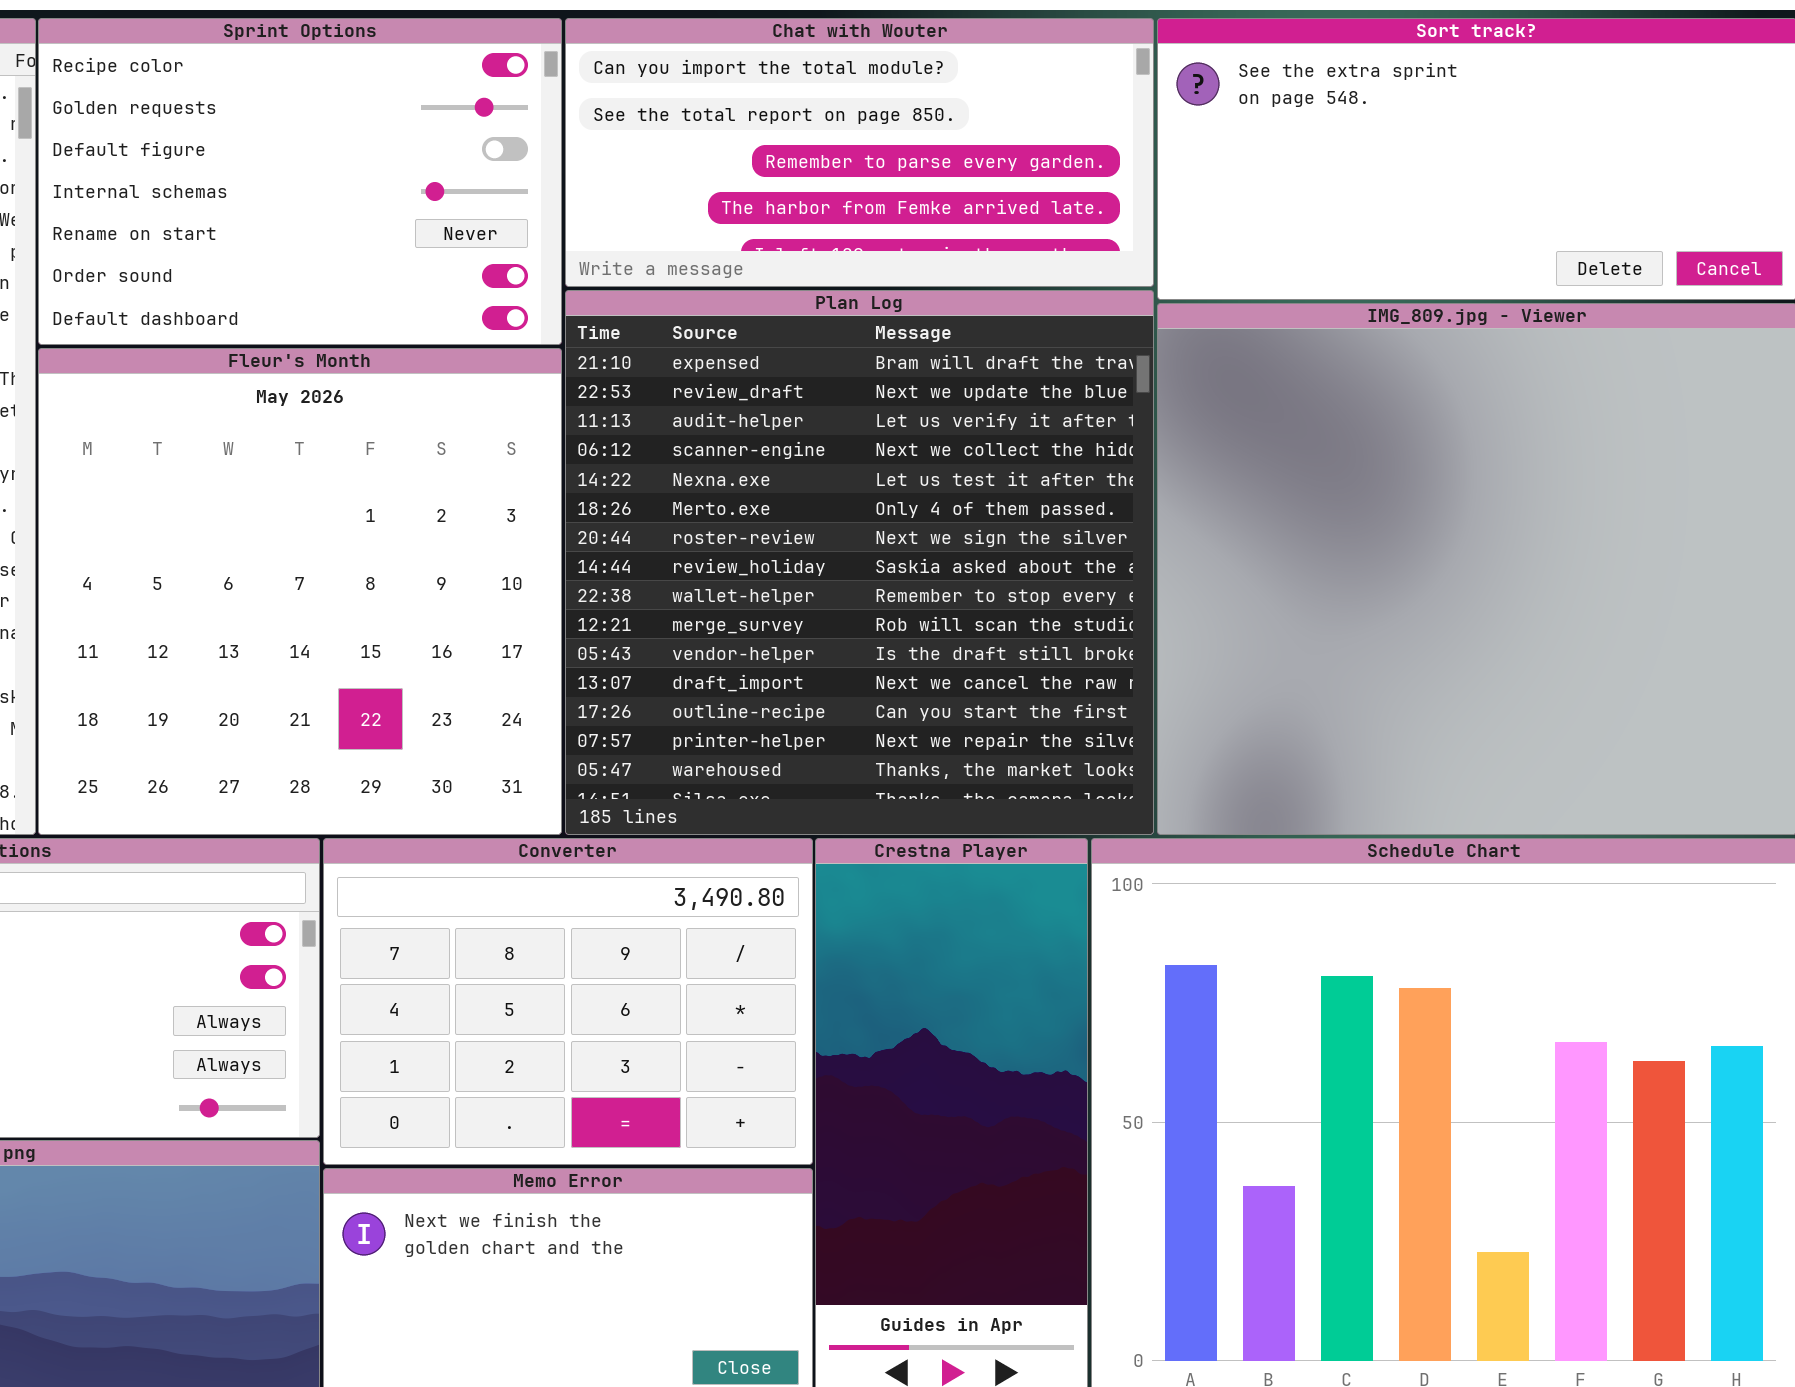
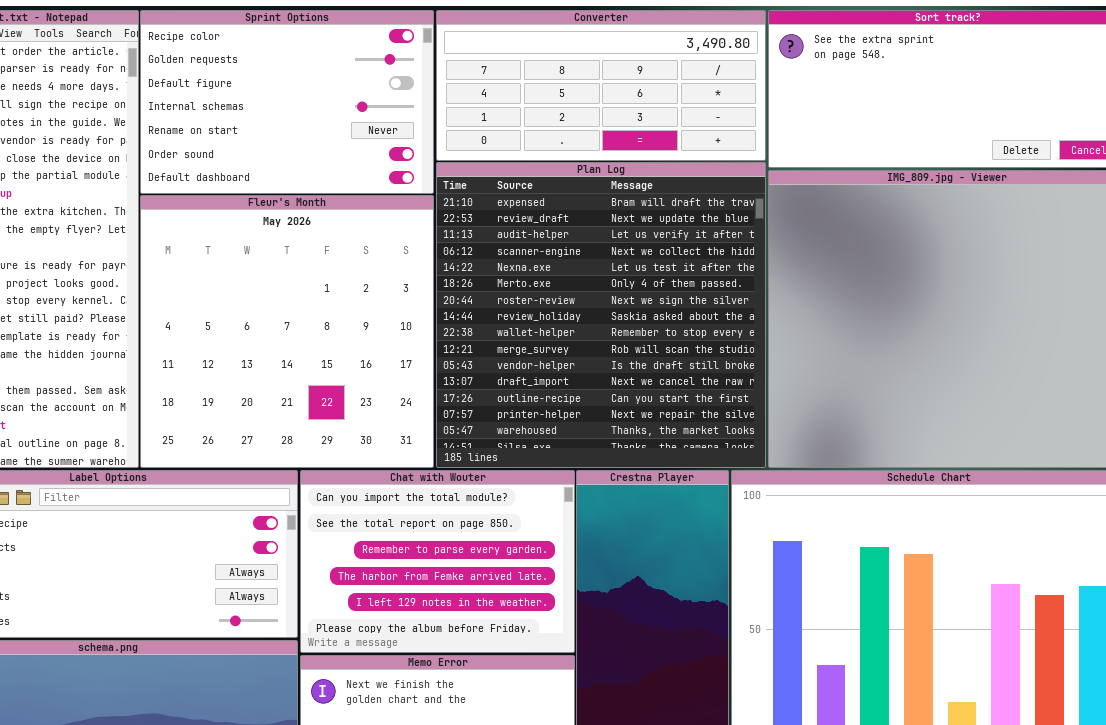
Chat with Wouter: [565,18,1154,287] -> [300,470,575,653], moved, resized
Converter: [323,838,813,1165] -> [436,10,766,161], moved, resized

